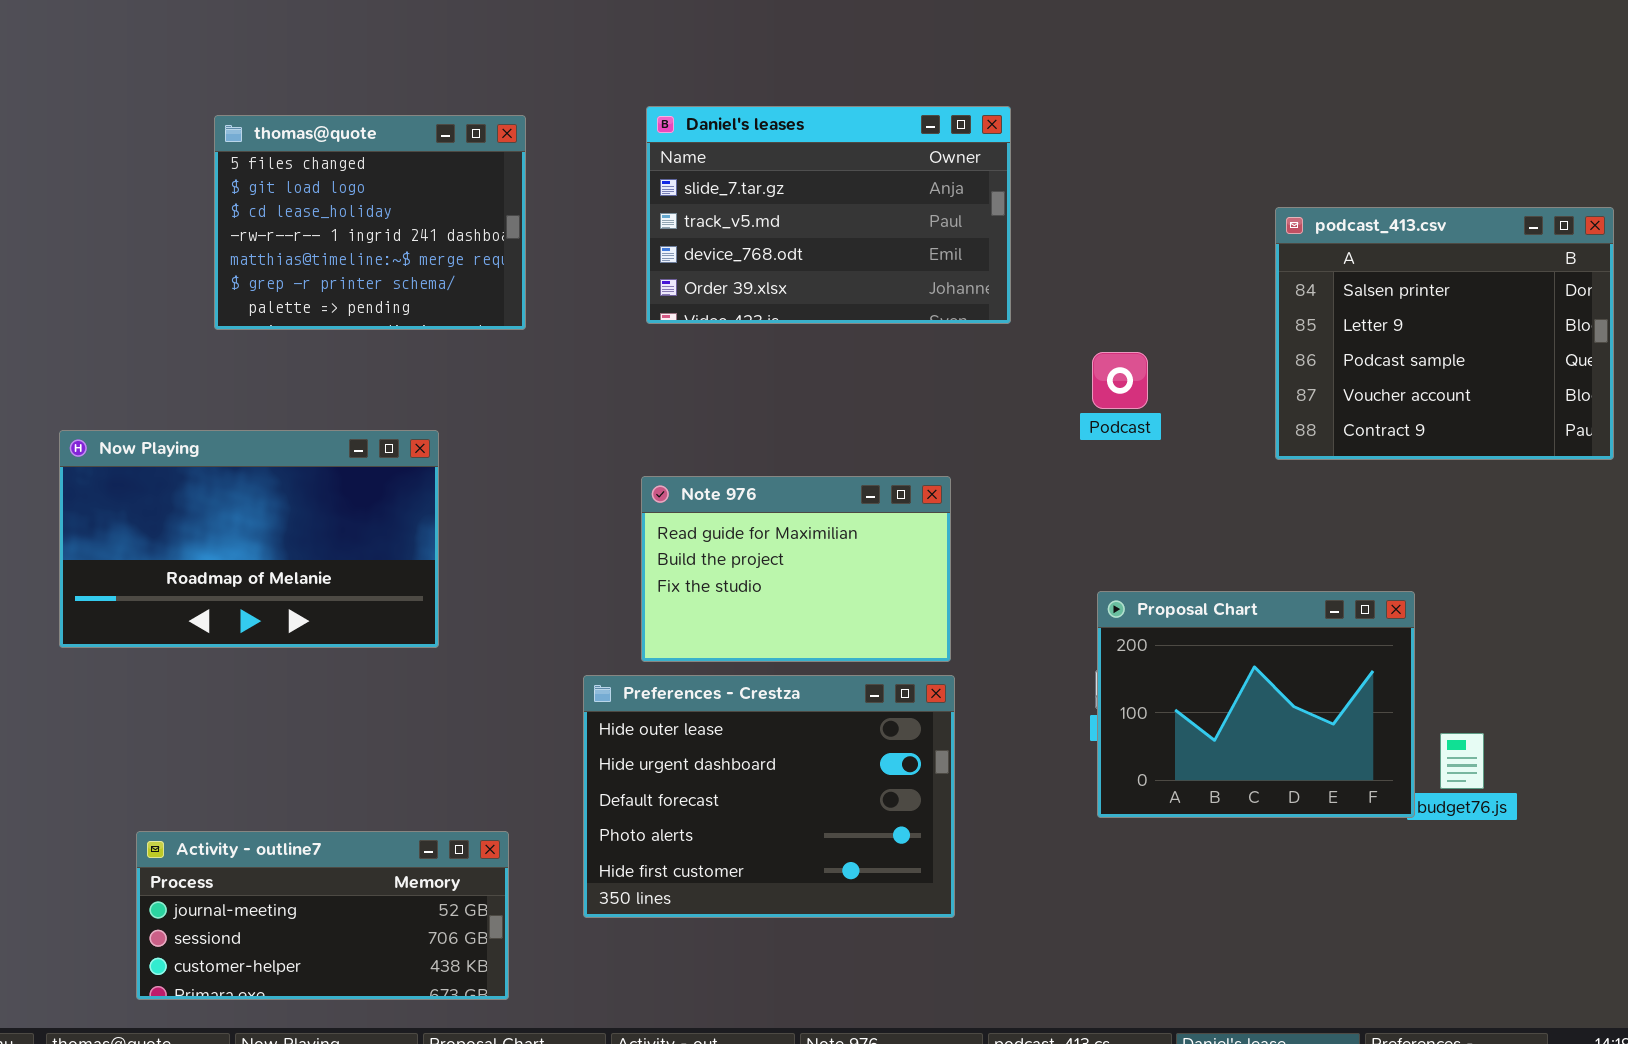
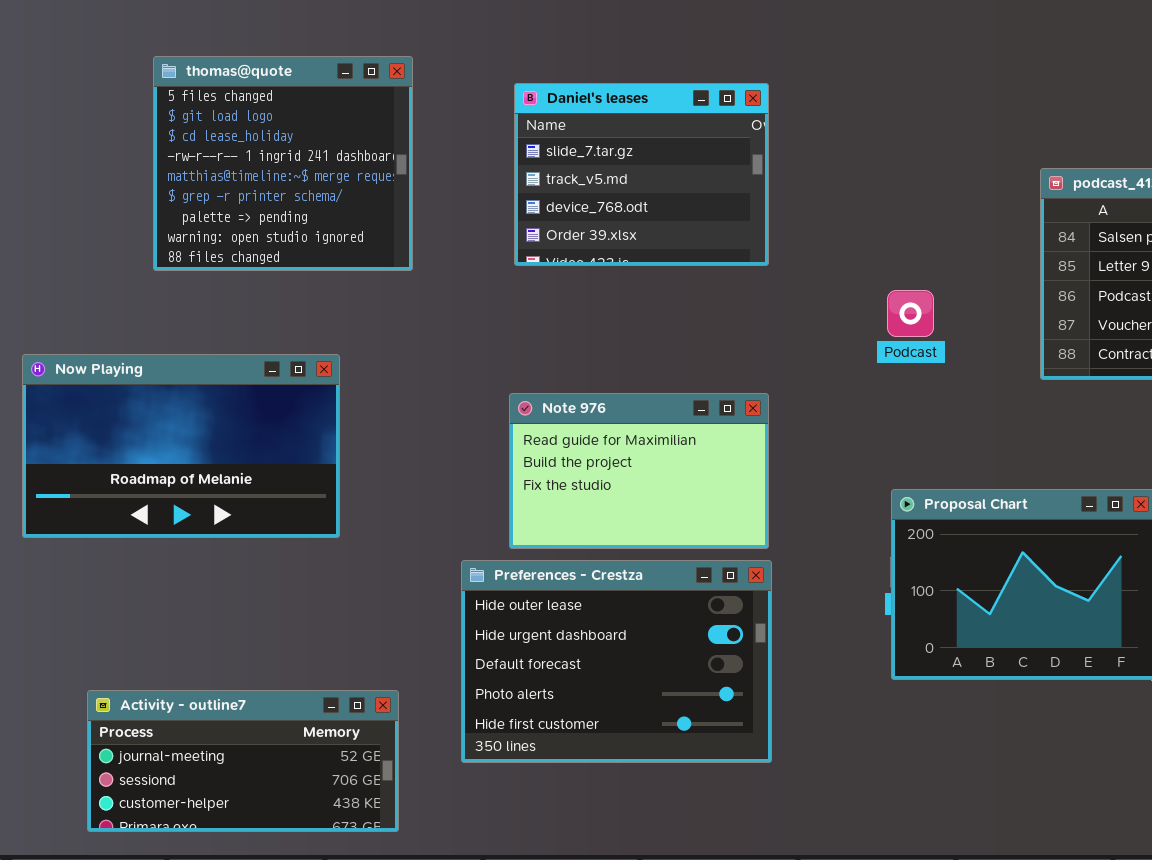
Daniel's leases: [646,106,1011,324] -> [514,83,769,266], resized
thomas@quote: [214,115,526,330] -> [153,56,413,271], resized

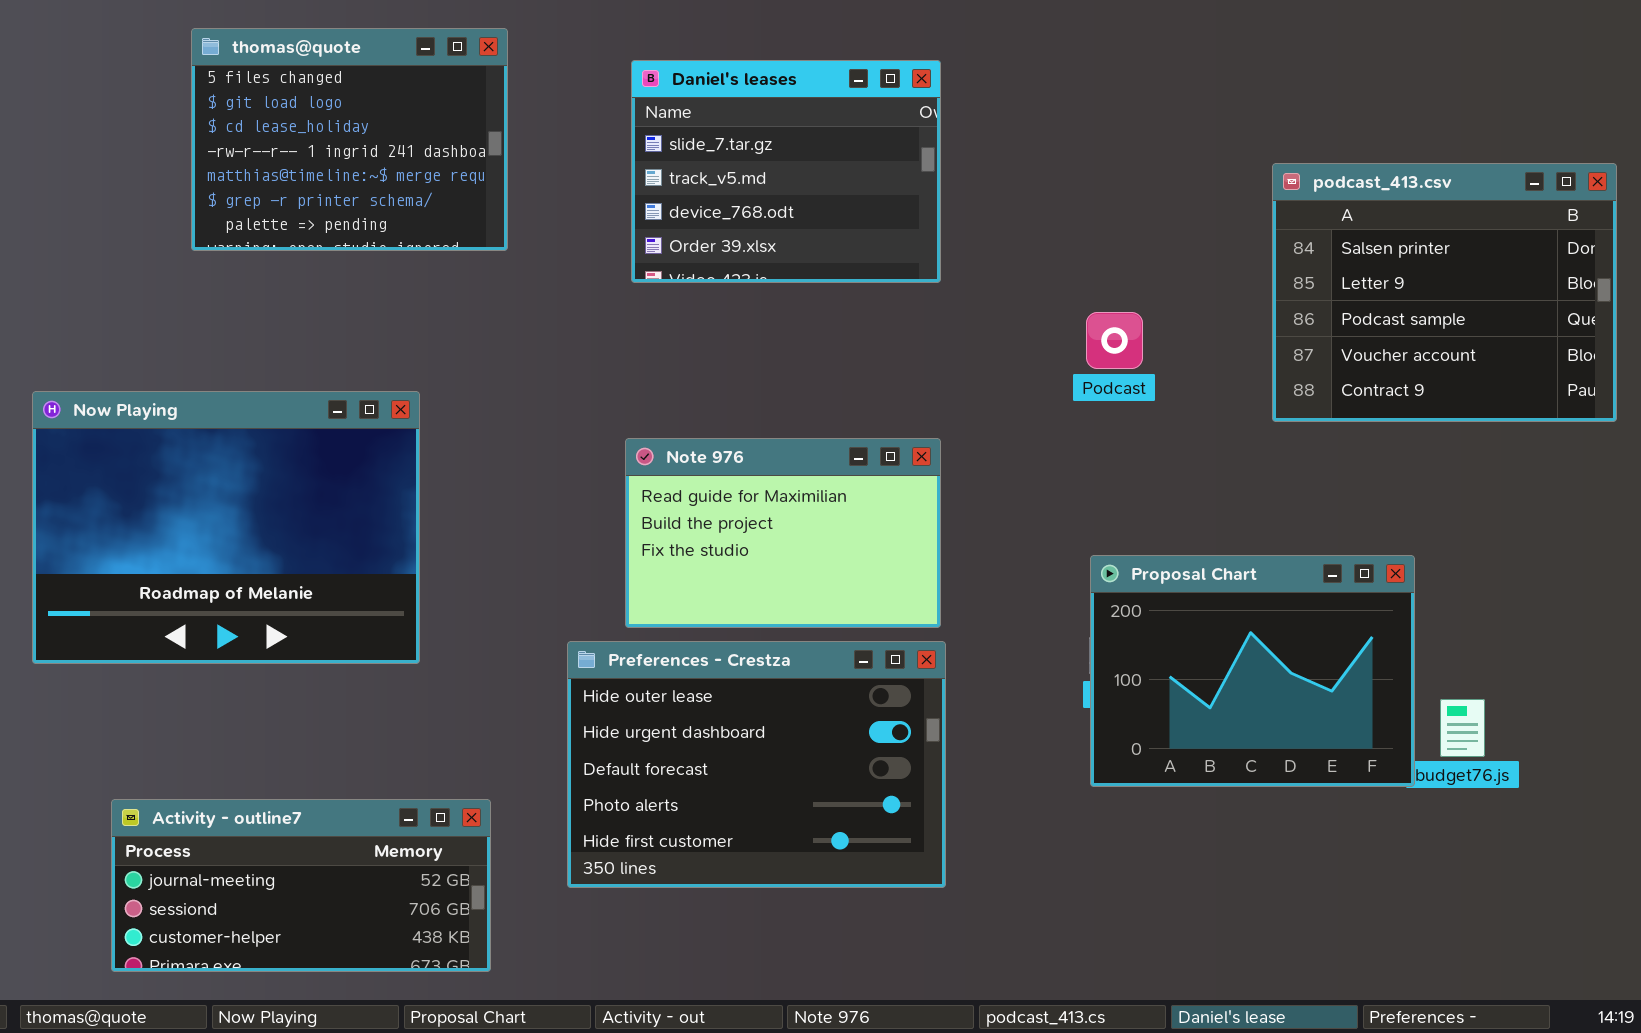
thomas@quote: [153,56,413,271] -> [191,28,508,251], resized
Now Playing: [22,354,340,538] -> [32,391,420,664], resized

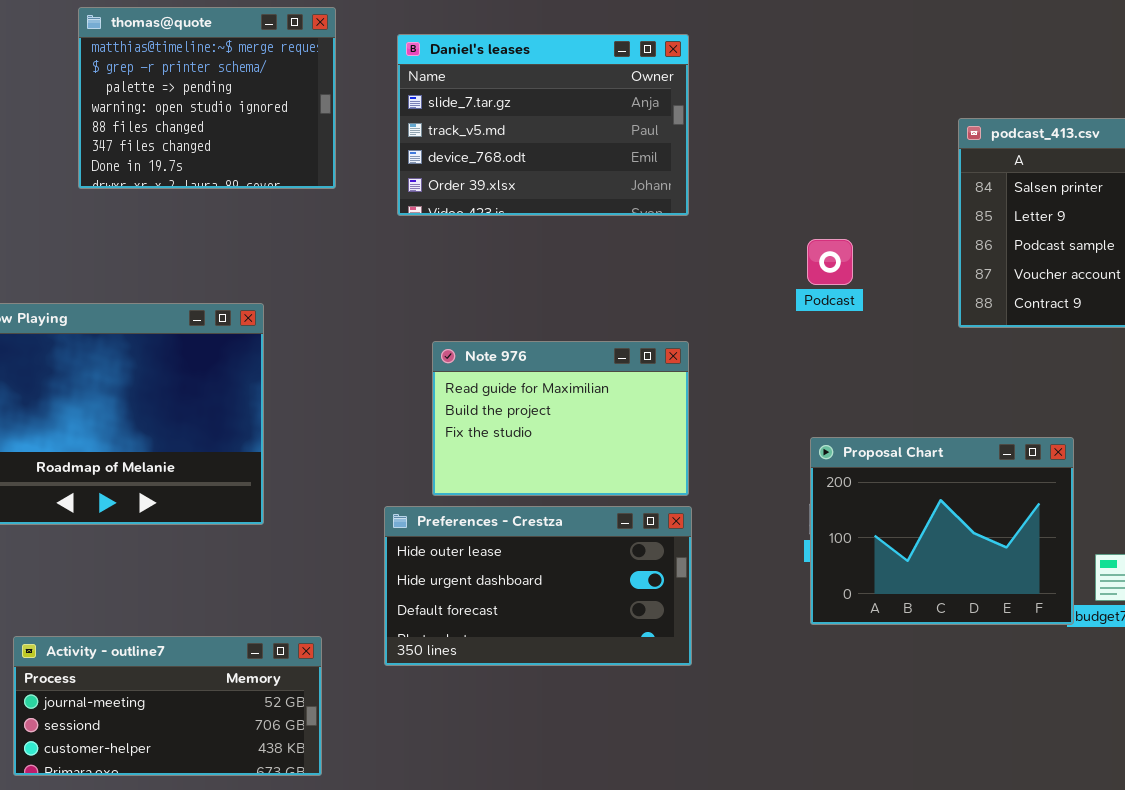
thomas@quote: [191,28,508,251] -> [78,7,336,189], scrolled down 4 rows
Daniel's leases: [631,60,941,283] -> [397,34,689,216], resized
Preferences - Crestza: [567,641,946,888] -> [384,506,692,666], resized

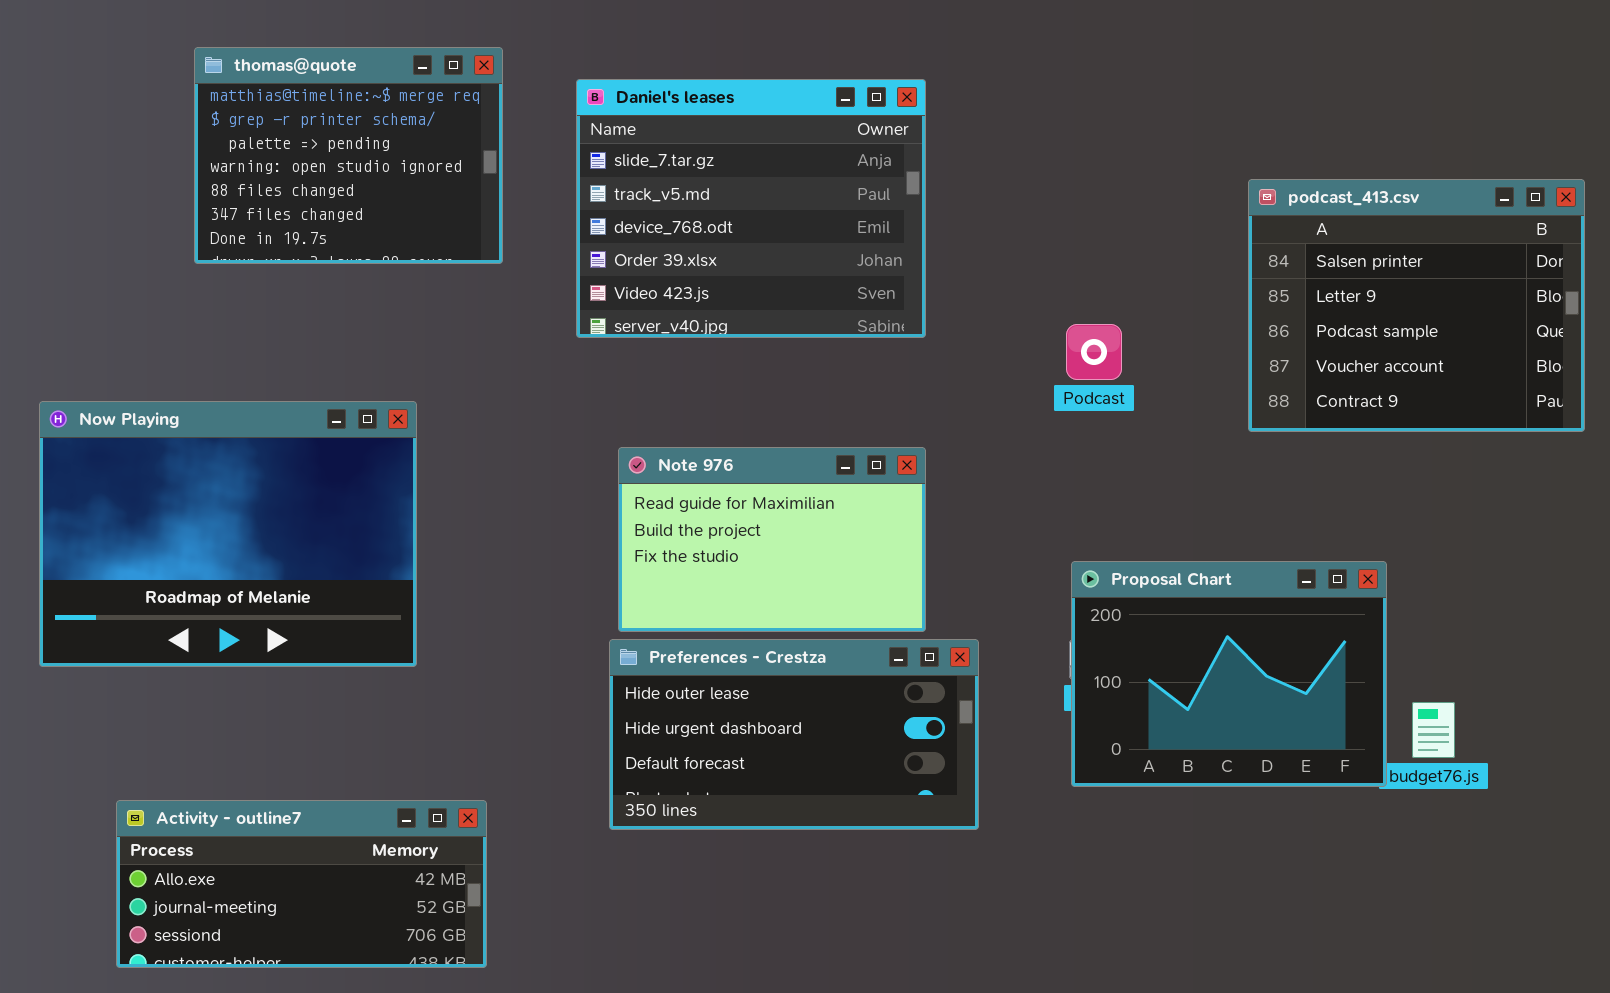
Daniel's leases: [397,34,689,216] -> [576,79,926,338], resized
Preferences - Crestza: [384,506,692,666] -> [609,639,979,830], moved
Activity - outline7: [13,636,322,776] -> [116,800,487,968], scrolled up 1 row

